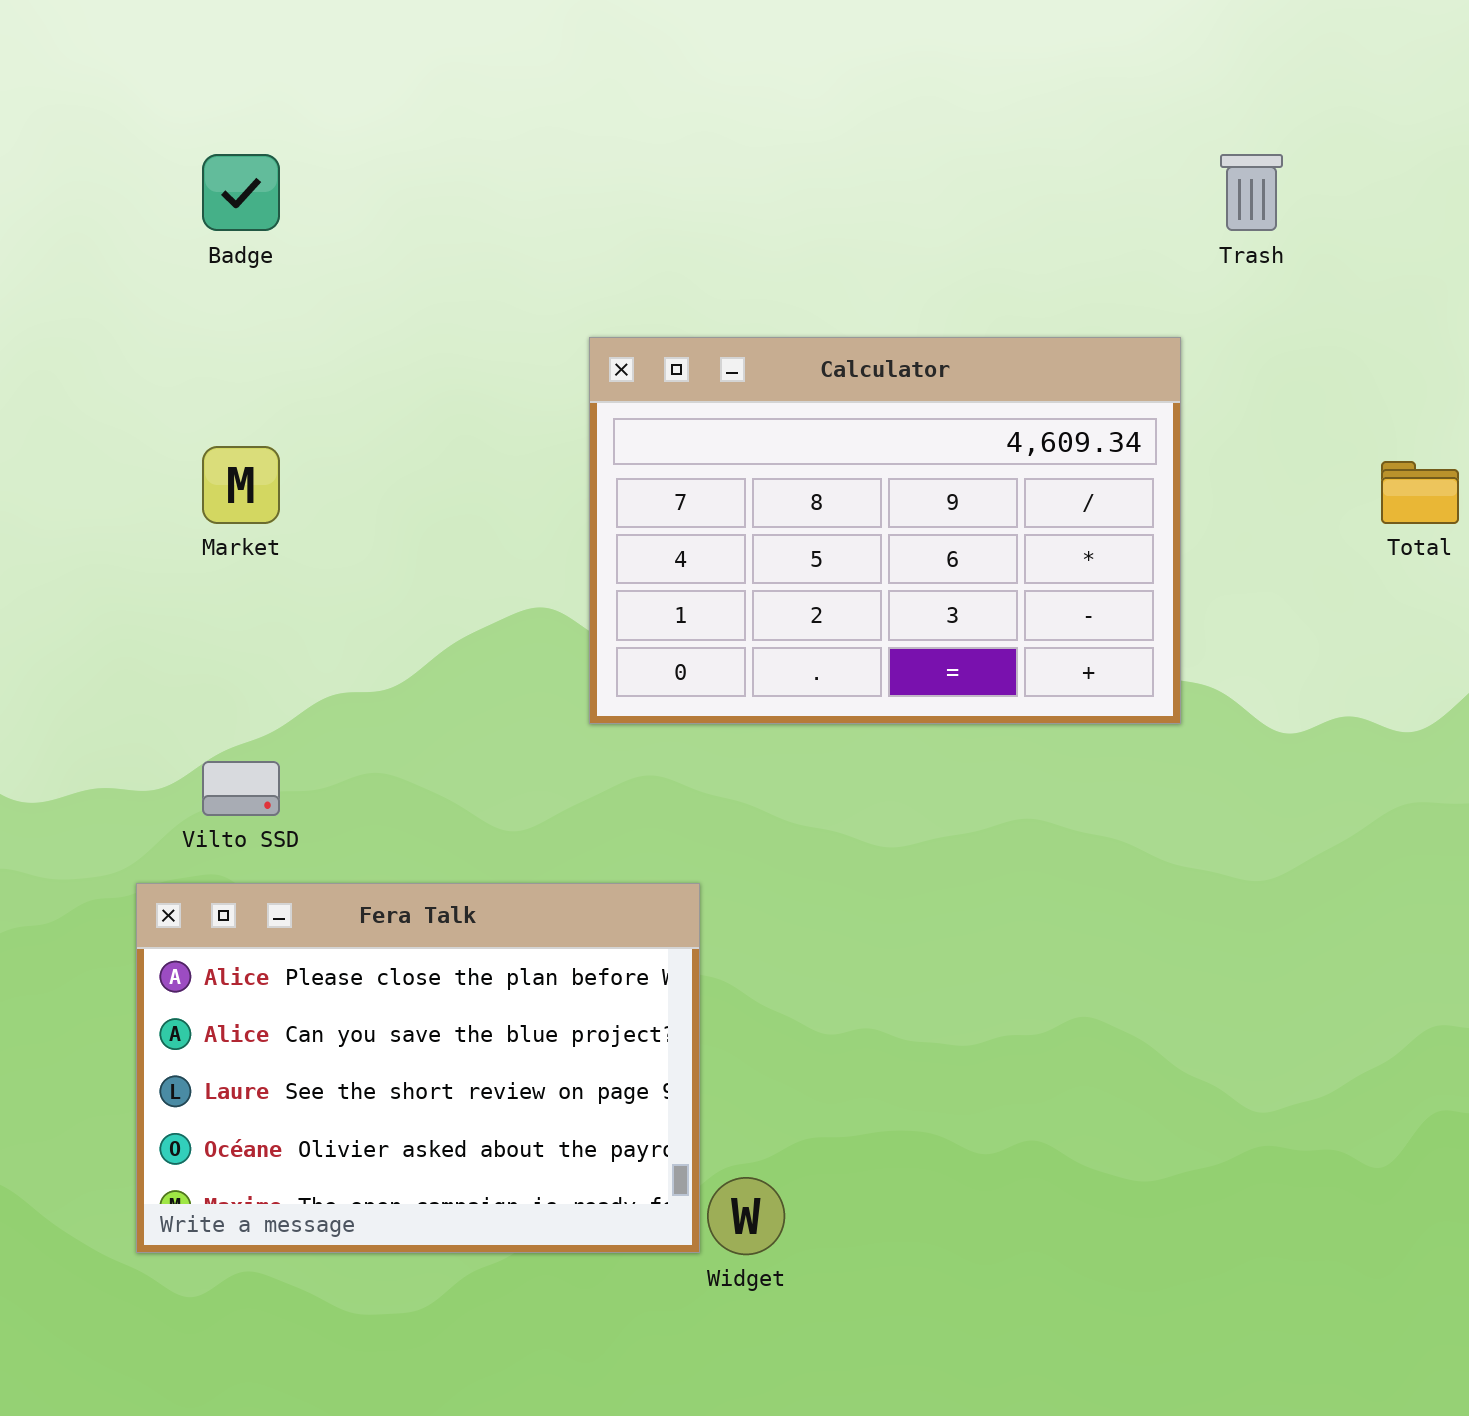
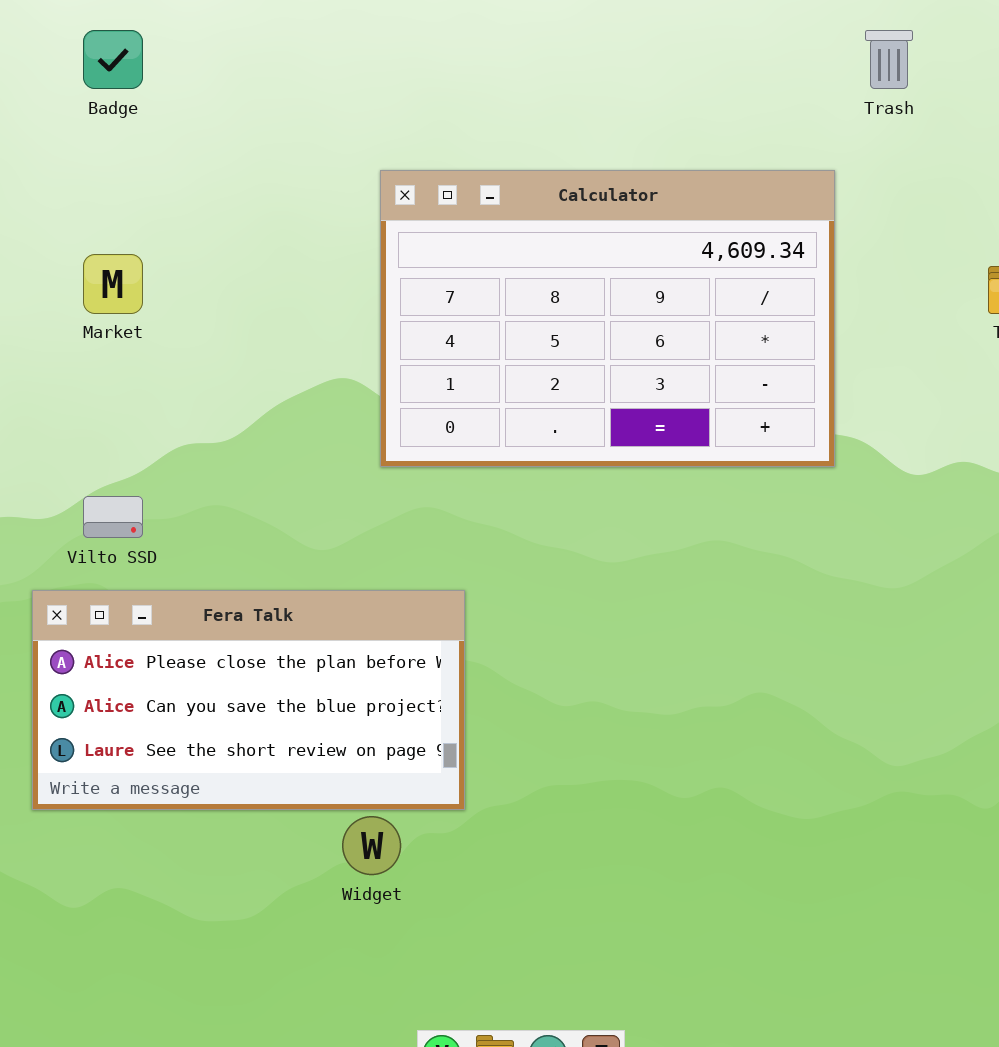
Fera Talk: [136,883,700,1253] -> [32,590,465,810], resized
Widget: [707,1177,785,1255] -> [342,816,401,875], moved

